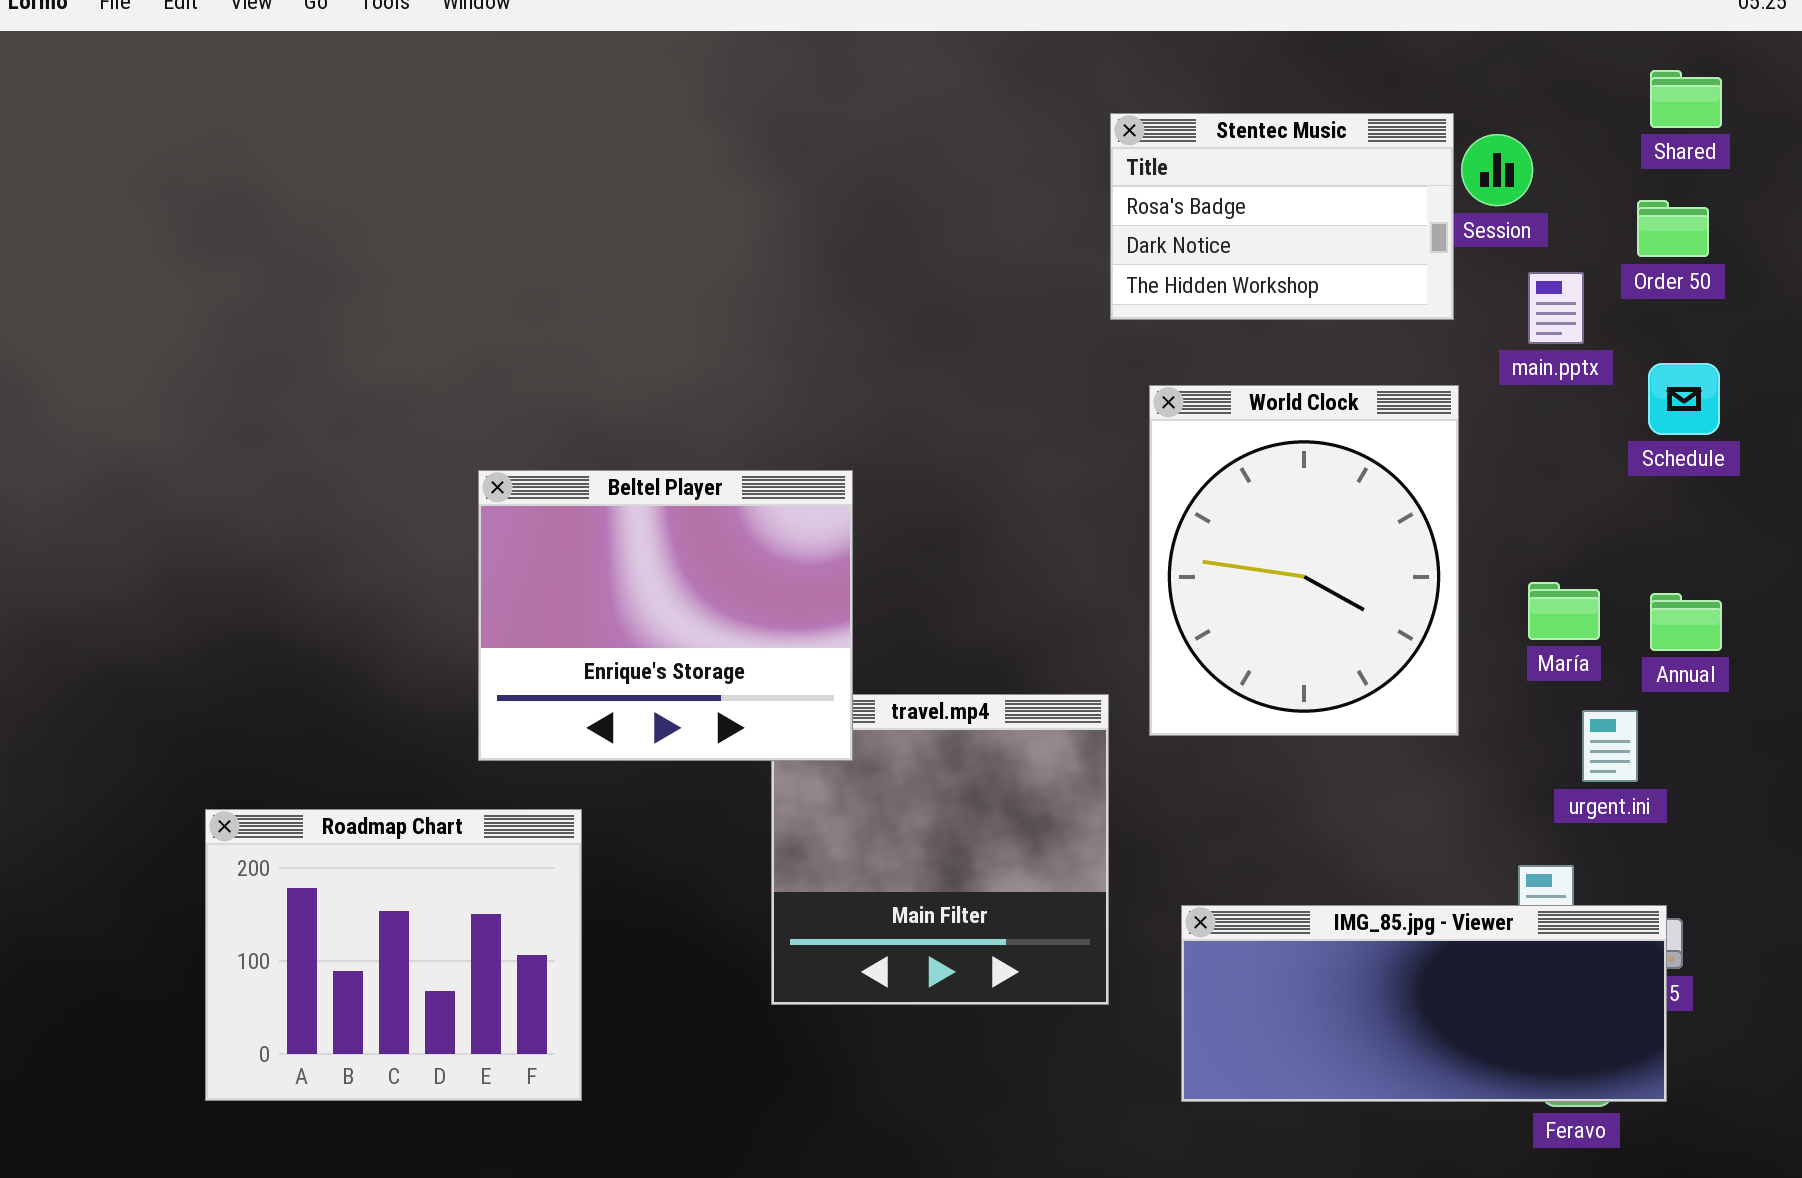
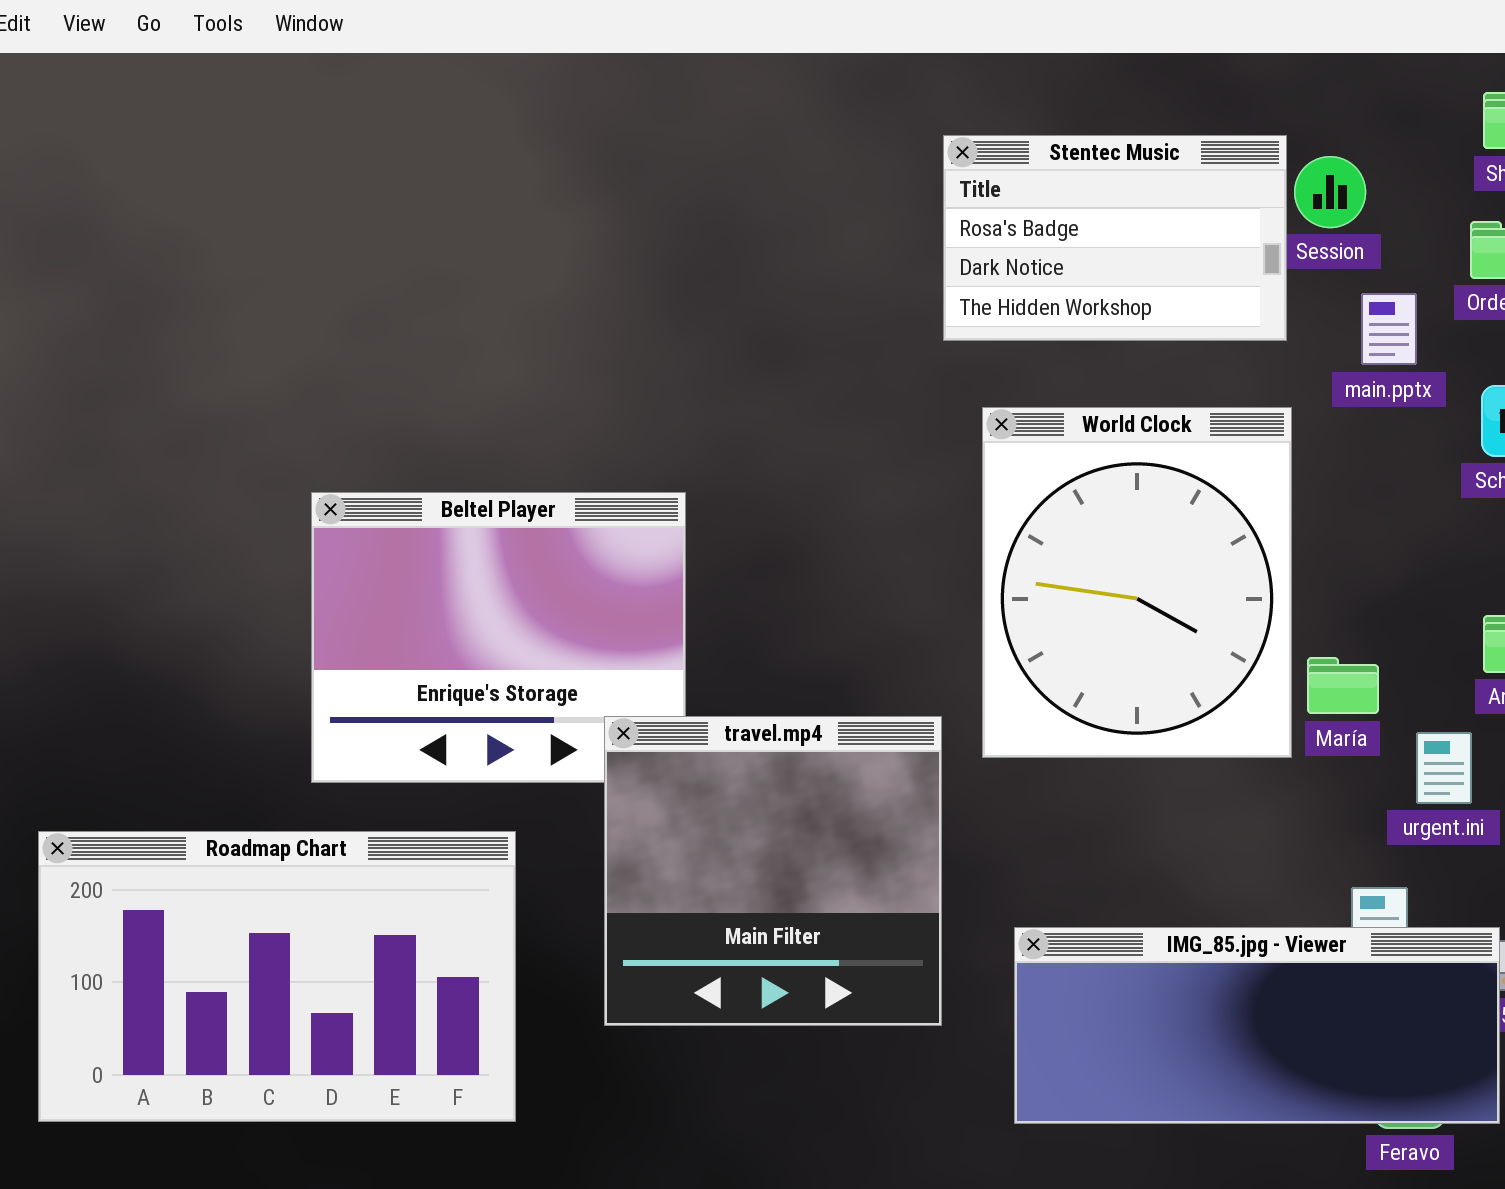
María: [1528,582,1600,640] -> [1307,657,1379,714], moved
travel.mp4: [771,694,1109,1005] -> [604,716,942,1026], raised
Roadmap Chart: [205,809,582,1101] -> [38,831,516,1122], resized

